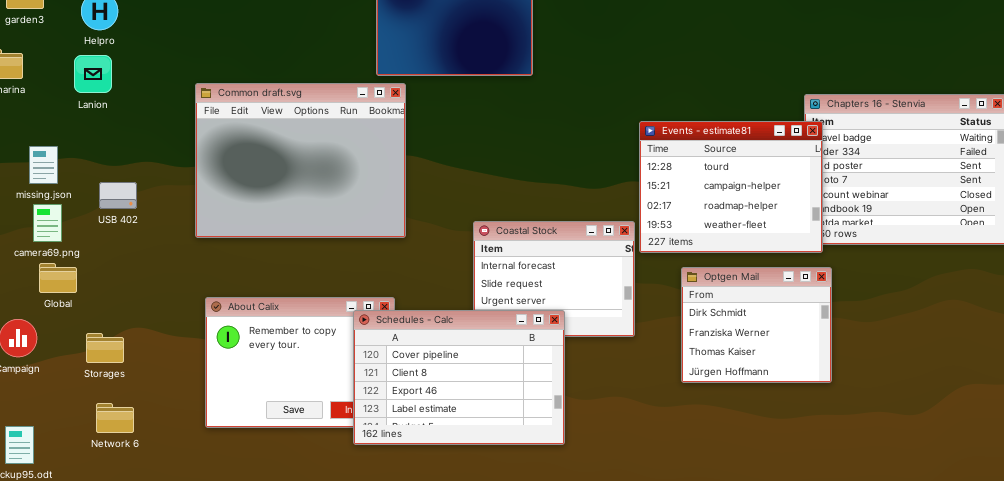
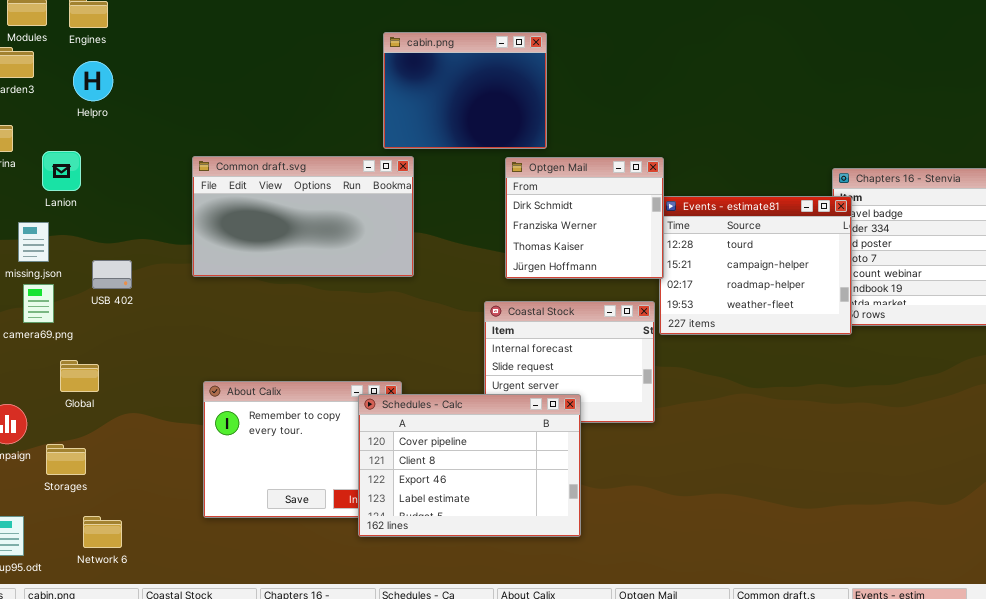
Lanion: [74,55,112,93] -> [42,151,81,191], moved
Common draft.svg: [195,83,406,238] -> [192,156,414,277], resized
Global: [39,263,77,293] -> [60,360,99,392], moved
Optgen Mail: [681,267,832,383] -> [505,157,664,279], moved
Storages: [86,333,124,363] -> [46,444,86,475], moved
Network 6: [96,403,134,433] -> [83,516,122,548], moved

